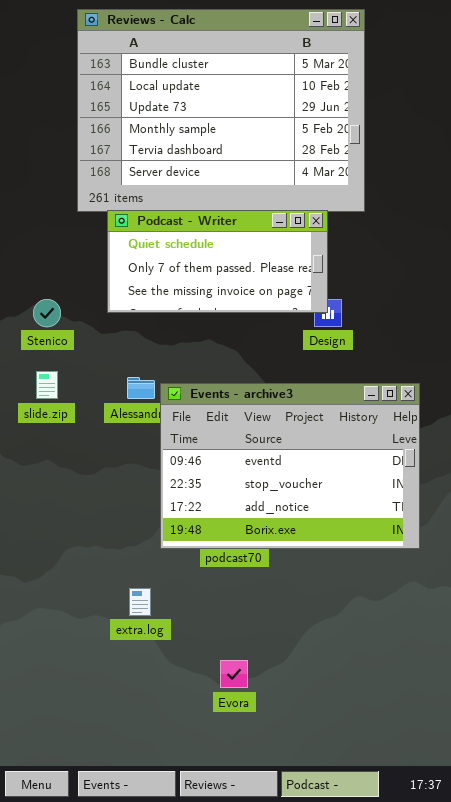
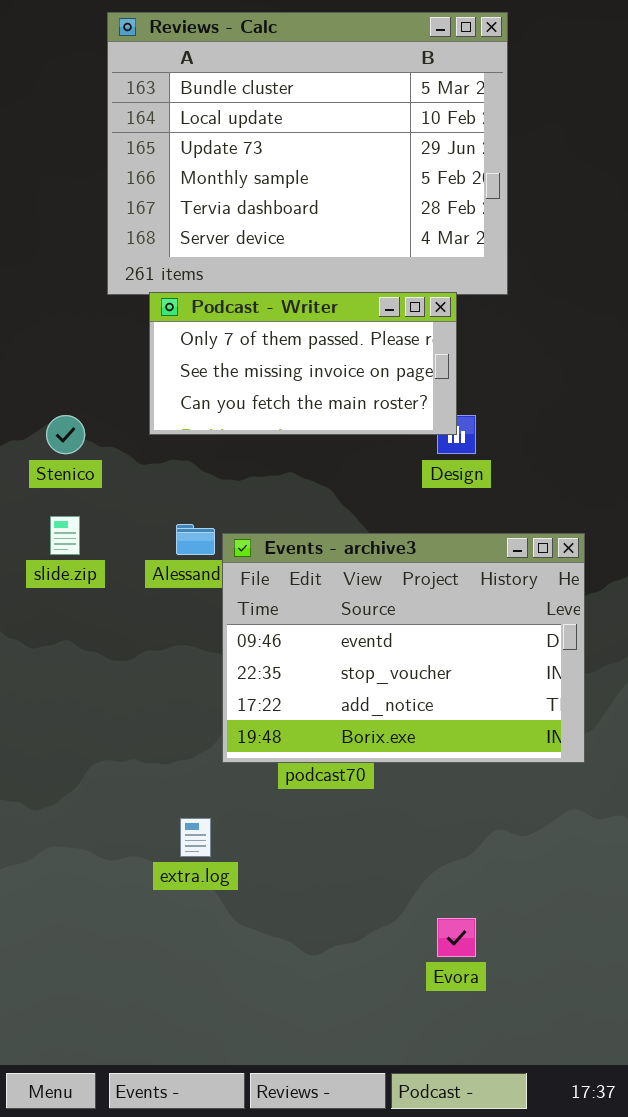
Podcast - Writer: [107,210,328,313] -> [149,292,457,435], scrolled down 1 row
Evora: [220,660,248,688] -> [437,918,476,957], moved

